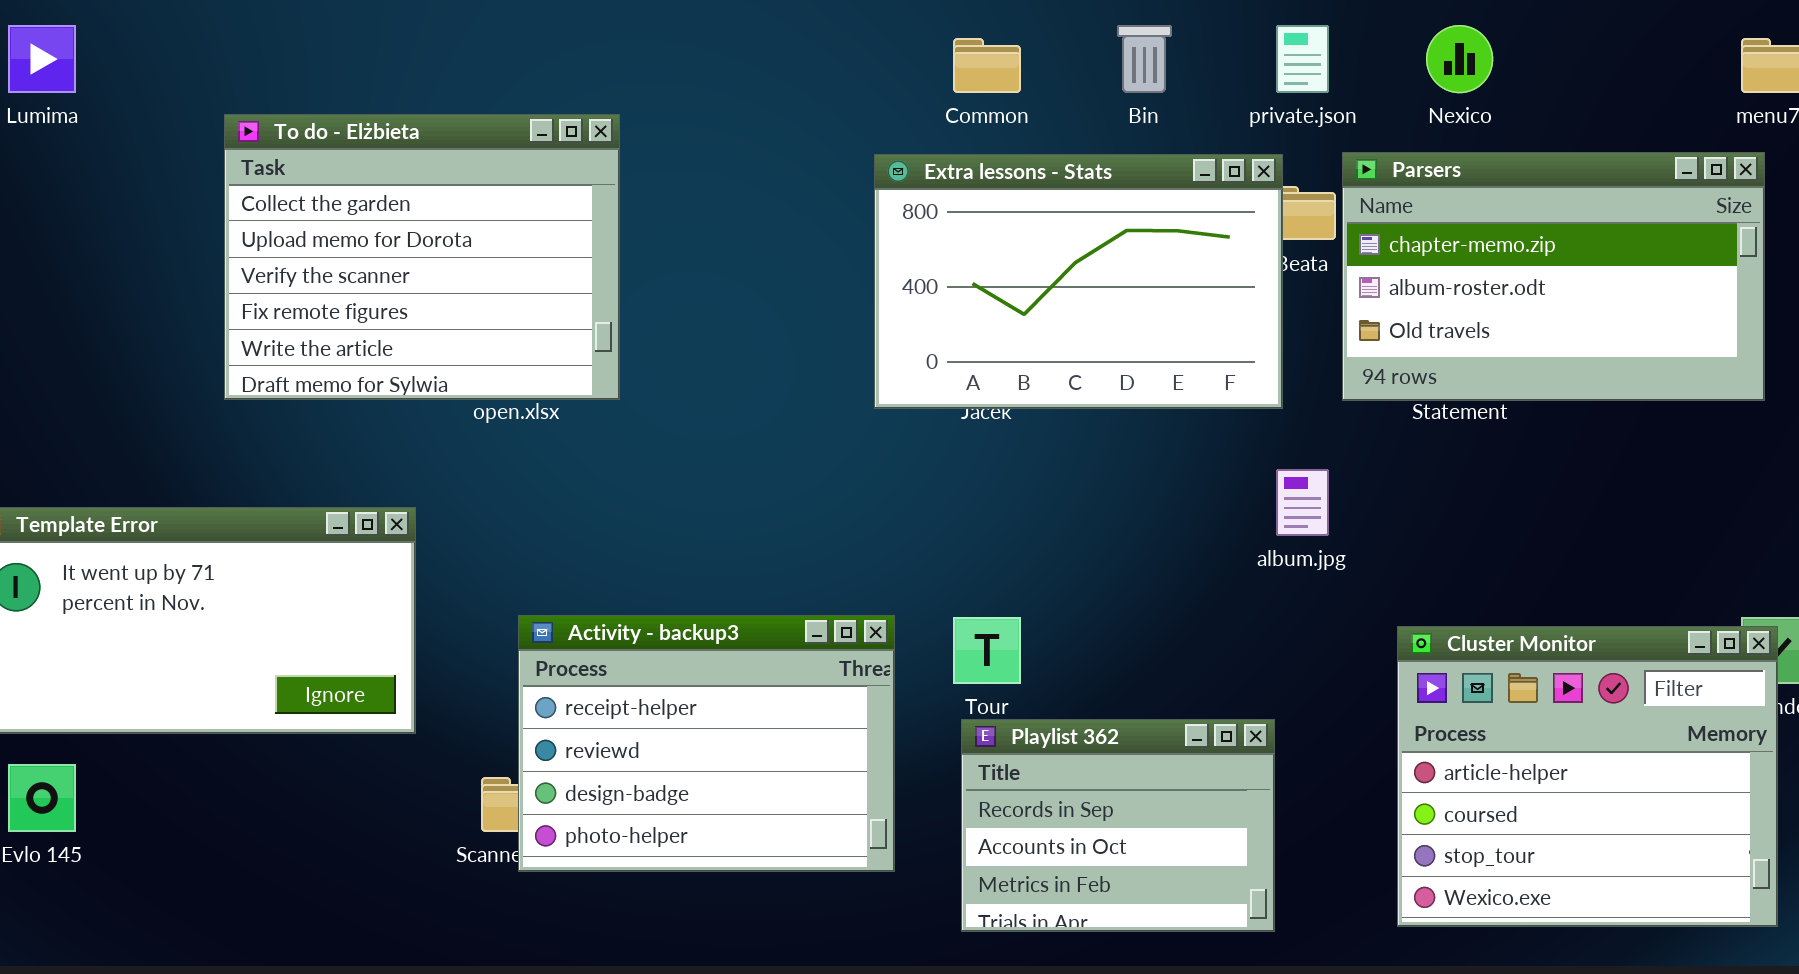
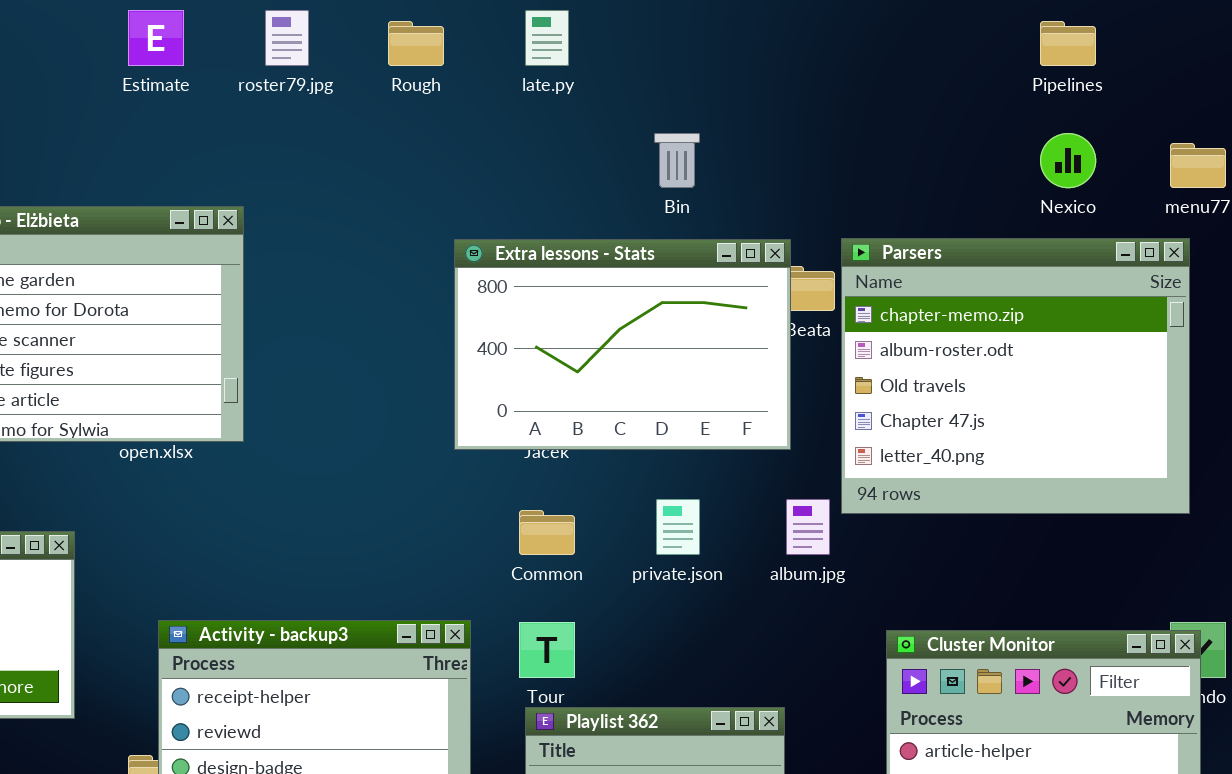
private.json: [1276,25,1329,93] -> [656,499,700,555], moved
Nexico: [1426,25,1493,93] -> [1040,133,1096,188], moved
Common: [953,38,1021,93] -> [519,510,575,555], moved
Parsers: [1342,152,1765,401] -> [841,238,1190,514], resized

